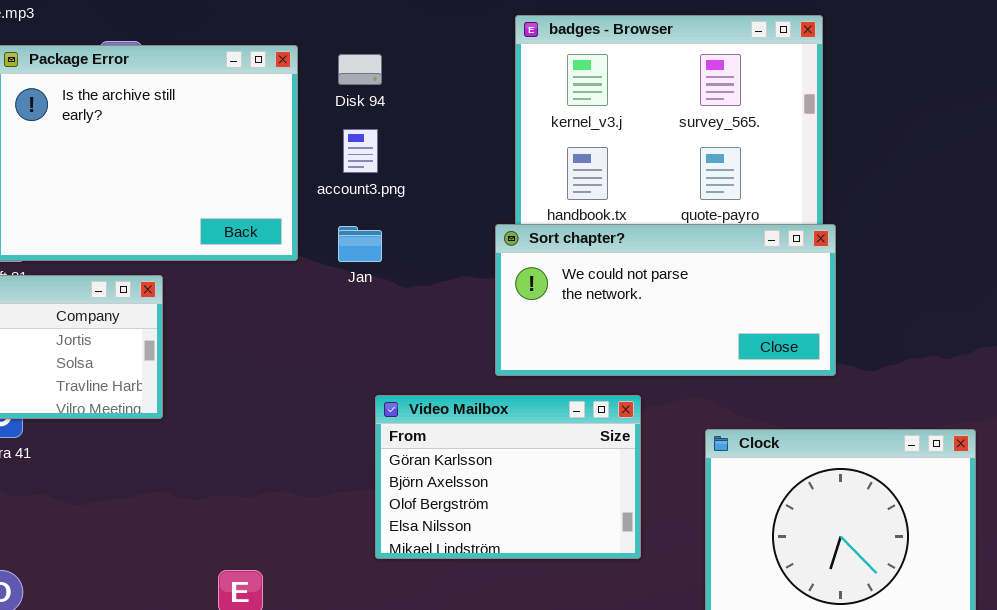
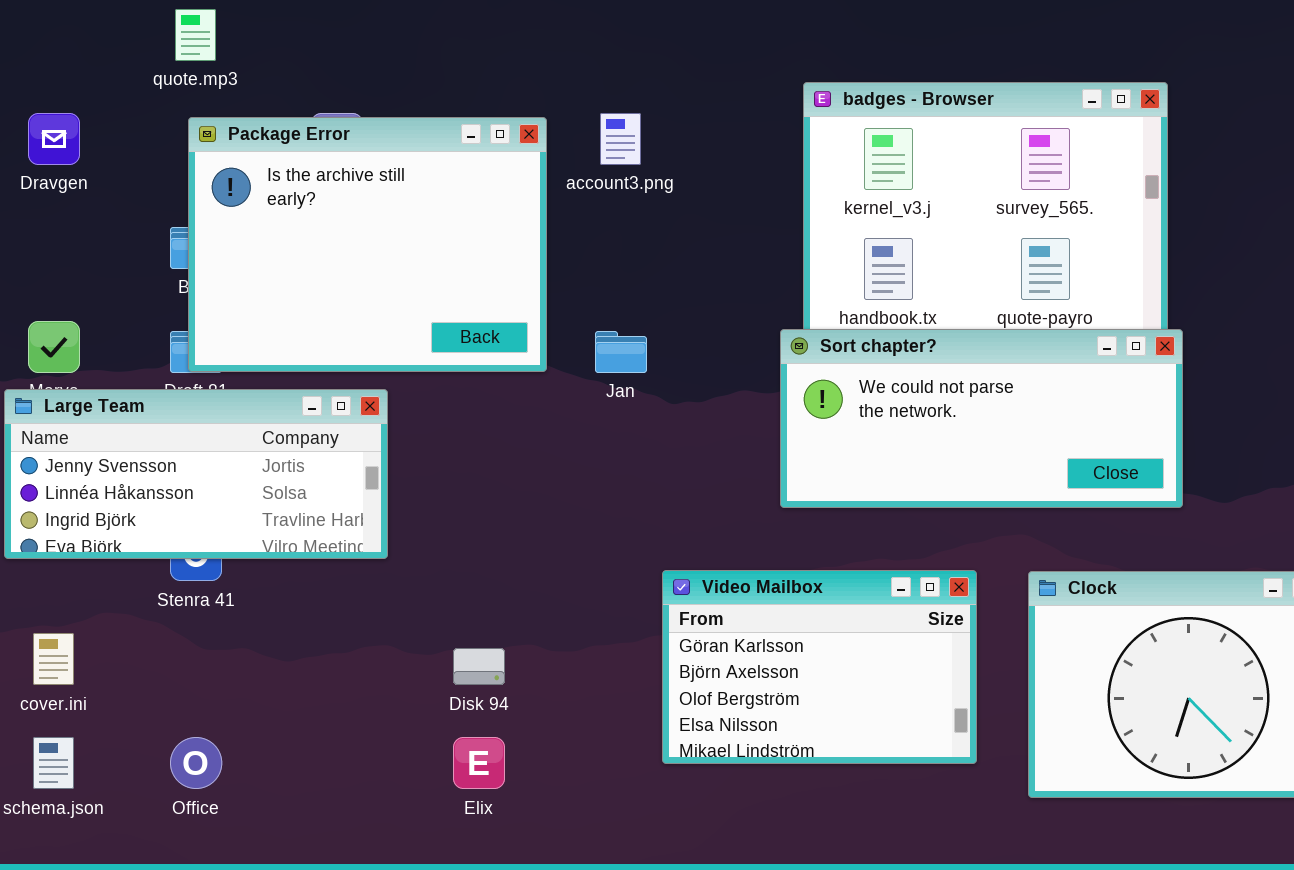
Disk 94: [338,54,382,85] -> [453,648,505,685], moved
account3.png: [343,129,378,173] -> [600,113,641,165], moved
Video Mailbox: [375,395,641,559] -> [662,570,977,764], moved

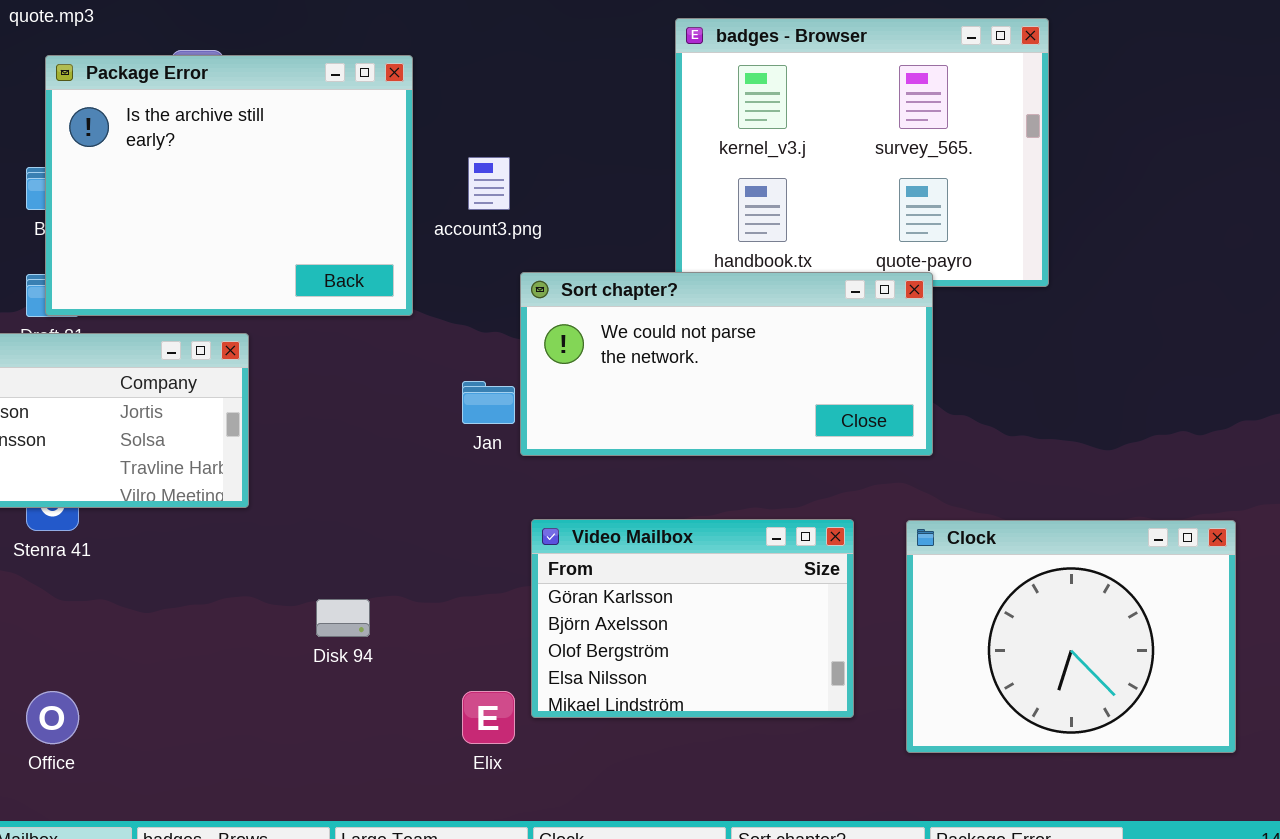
account3.png: [600,113,641,165] -> [468,157,510,210], moved
Sort chapter?: [780,329,1183,508] -> [520,272,933,456], moved
Jan: [595,331,647,373] -> [462,381,515,424], moved
Elix: [453,737,505,789] -> [462,691,515,744], moved

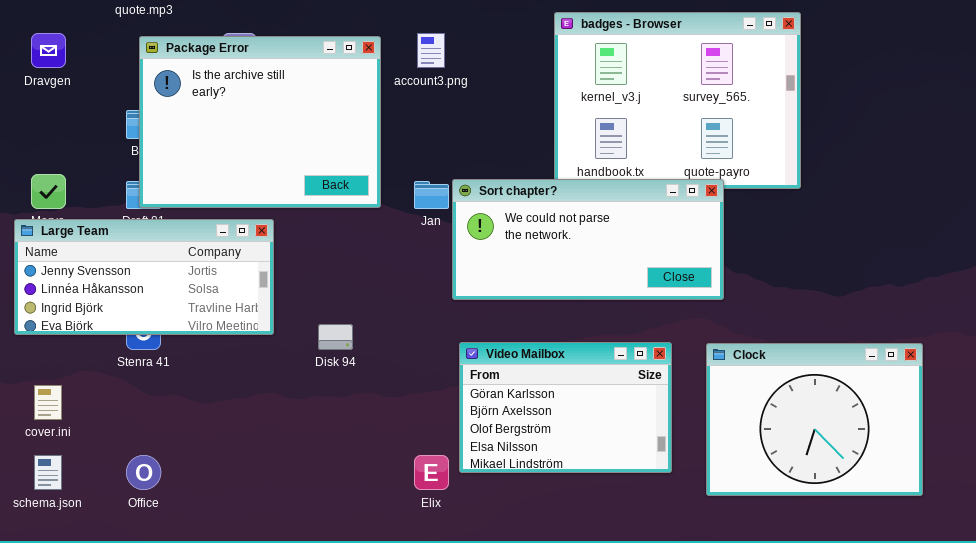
account3.png: [468,157,510,210] -> [417,33,445,68], moved
Jan: [462,381,515,424] -> [414,181,449,209], moved
Disk 94: [316,599,370,637] -> [318,324,353,350], moved

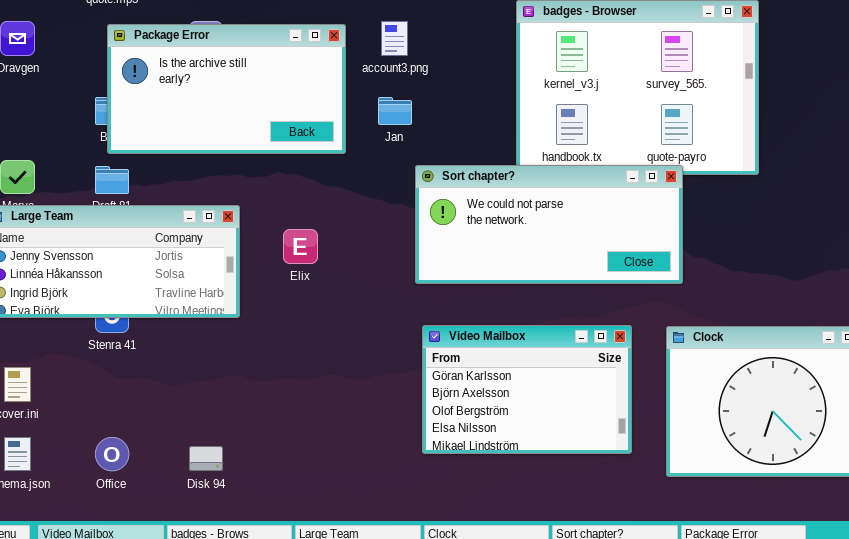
Package Error: [139,36,381,208] -> [107,24,346,154], resized
Jan: [414,181,449,209] -> [378,97,412,125], moved
Disk 94: [318,324,353,350] -> [189,446,223,471], moved
Elix: [414,455,449,490] -> [283,229,318,264], moved

